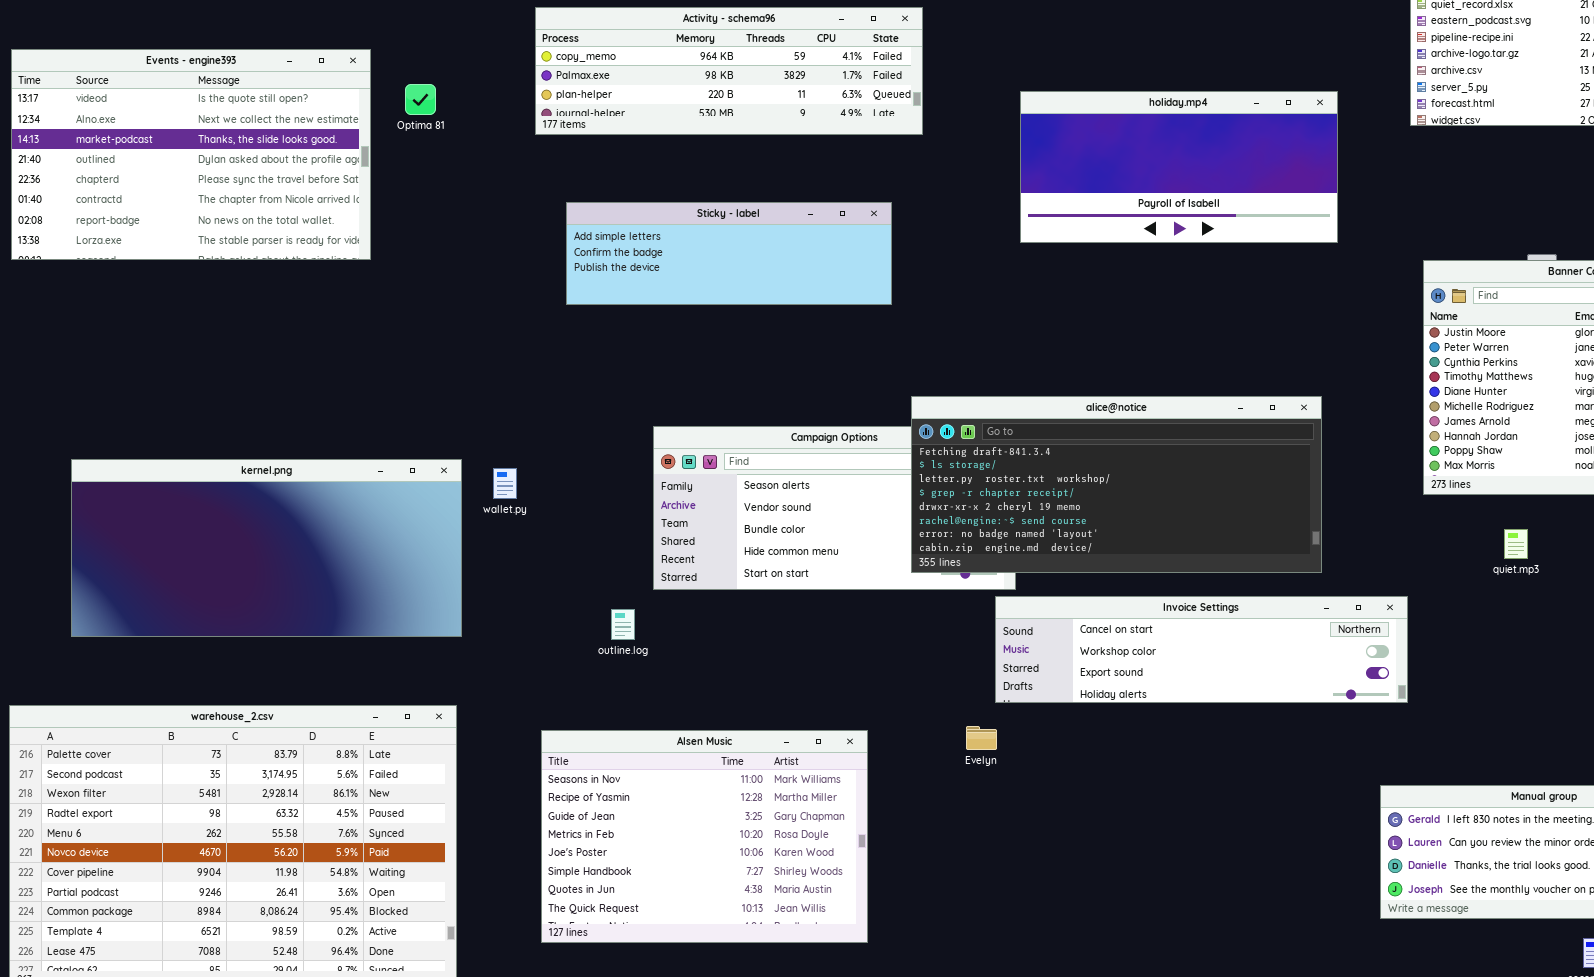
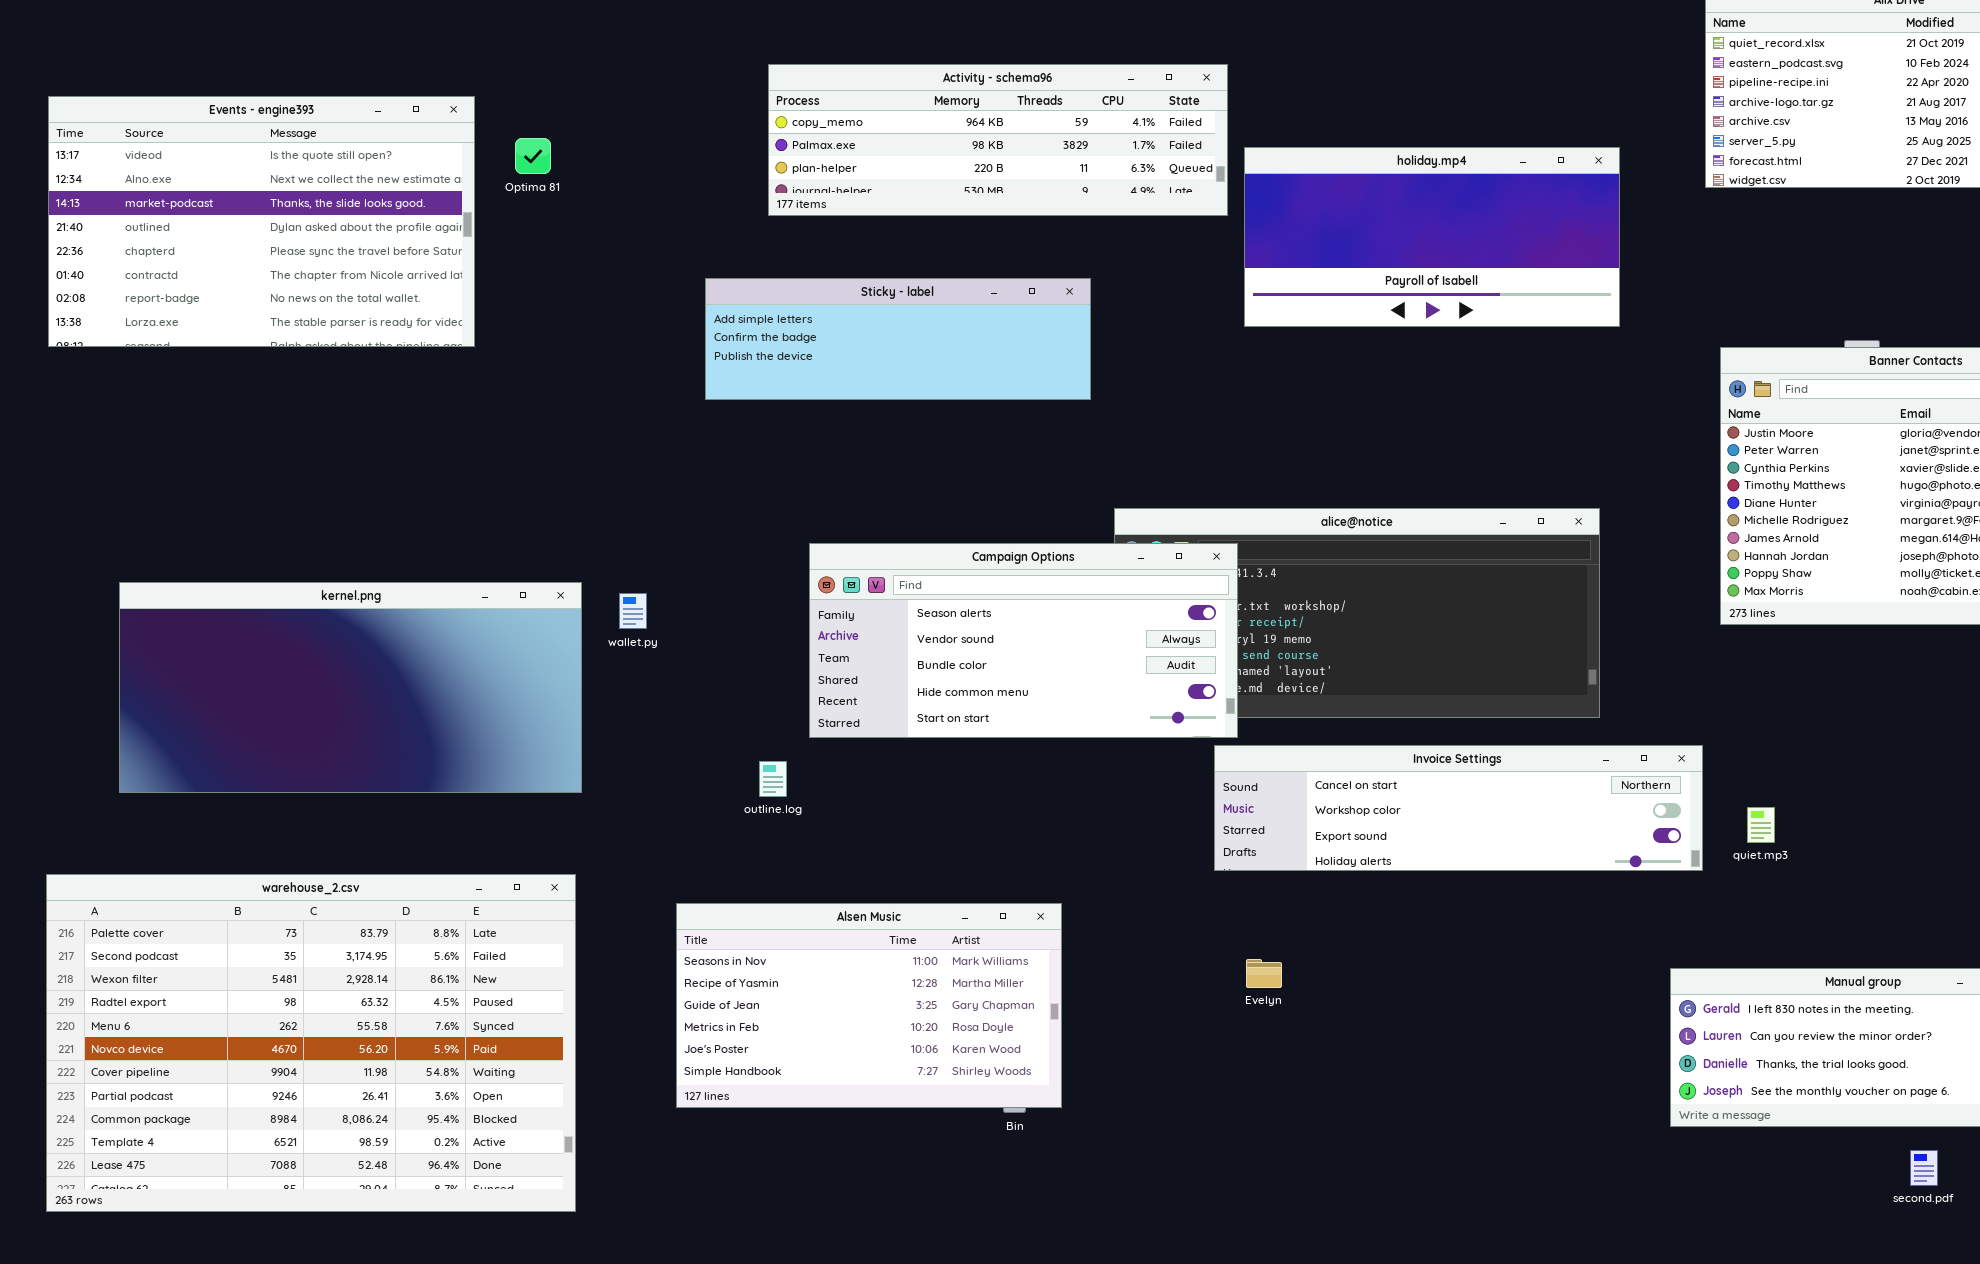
Activity - schema96: [535,7,923,135] -> [768,64,1228,216], moved
Campaign Options: [653,426,1016,590] -> [809,543,1238,738], raised
quiet.mp3: [1504,529,1528,559] -> [1747,807,1775,843], moved
Evelyn: [966,726,997,750] -> [1246,959,1282,988], moved
Alsen Music: [541,730,868,943] -> [676,903,1062,1108], resized

